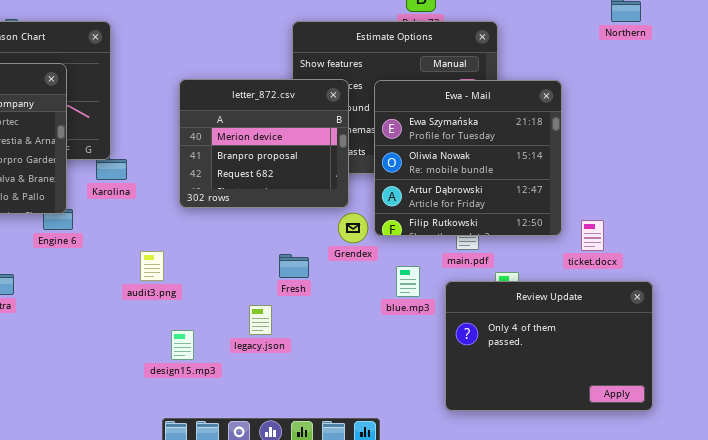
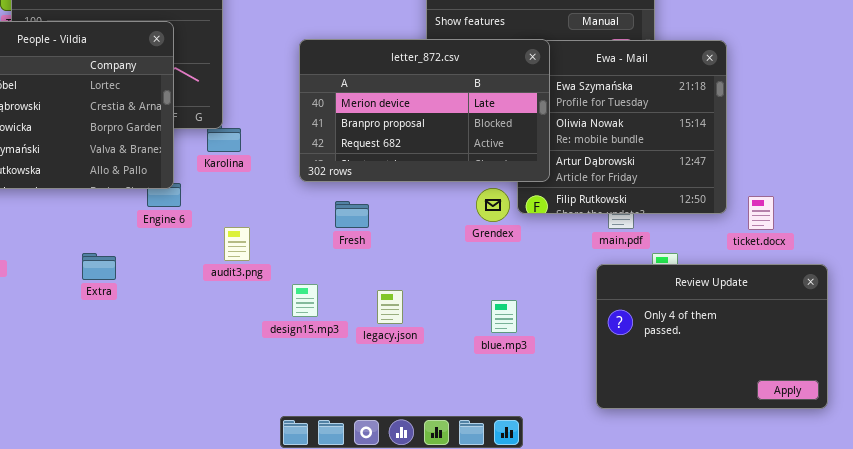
letter_872.csv: [179,79,349,208] -> [299,39,550,182], resized
audit3.png: [140,251,164,281] -> [224,227,250,261], moved
Fresh: [279,254,309,278] -> [335,201,369,228], moved
blue.mp3: [396,266,420,297] -> [491,300,517,333], moved
design15.mp3: [171,330,194,360] -> [292,284,318,317], moved

